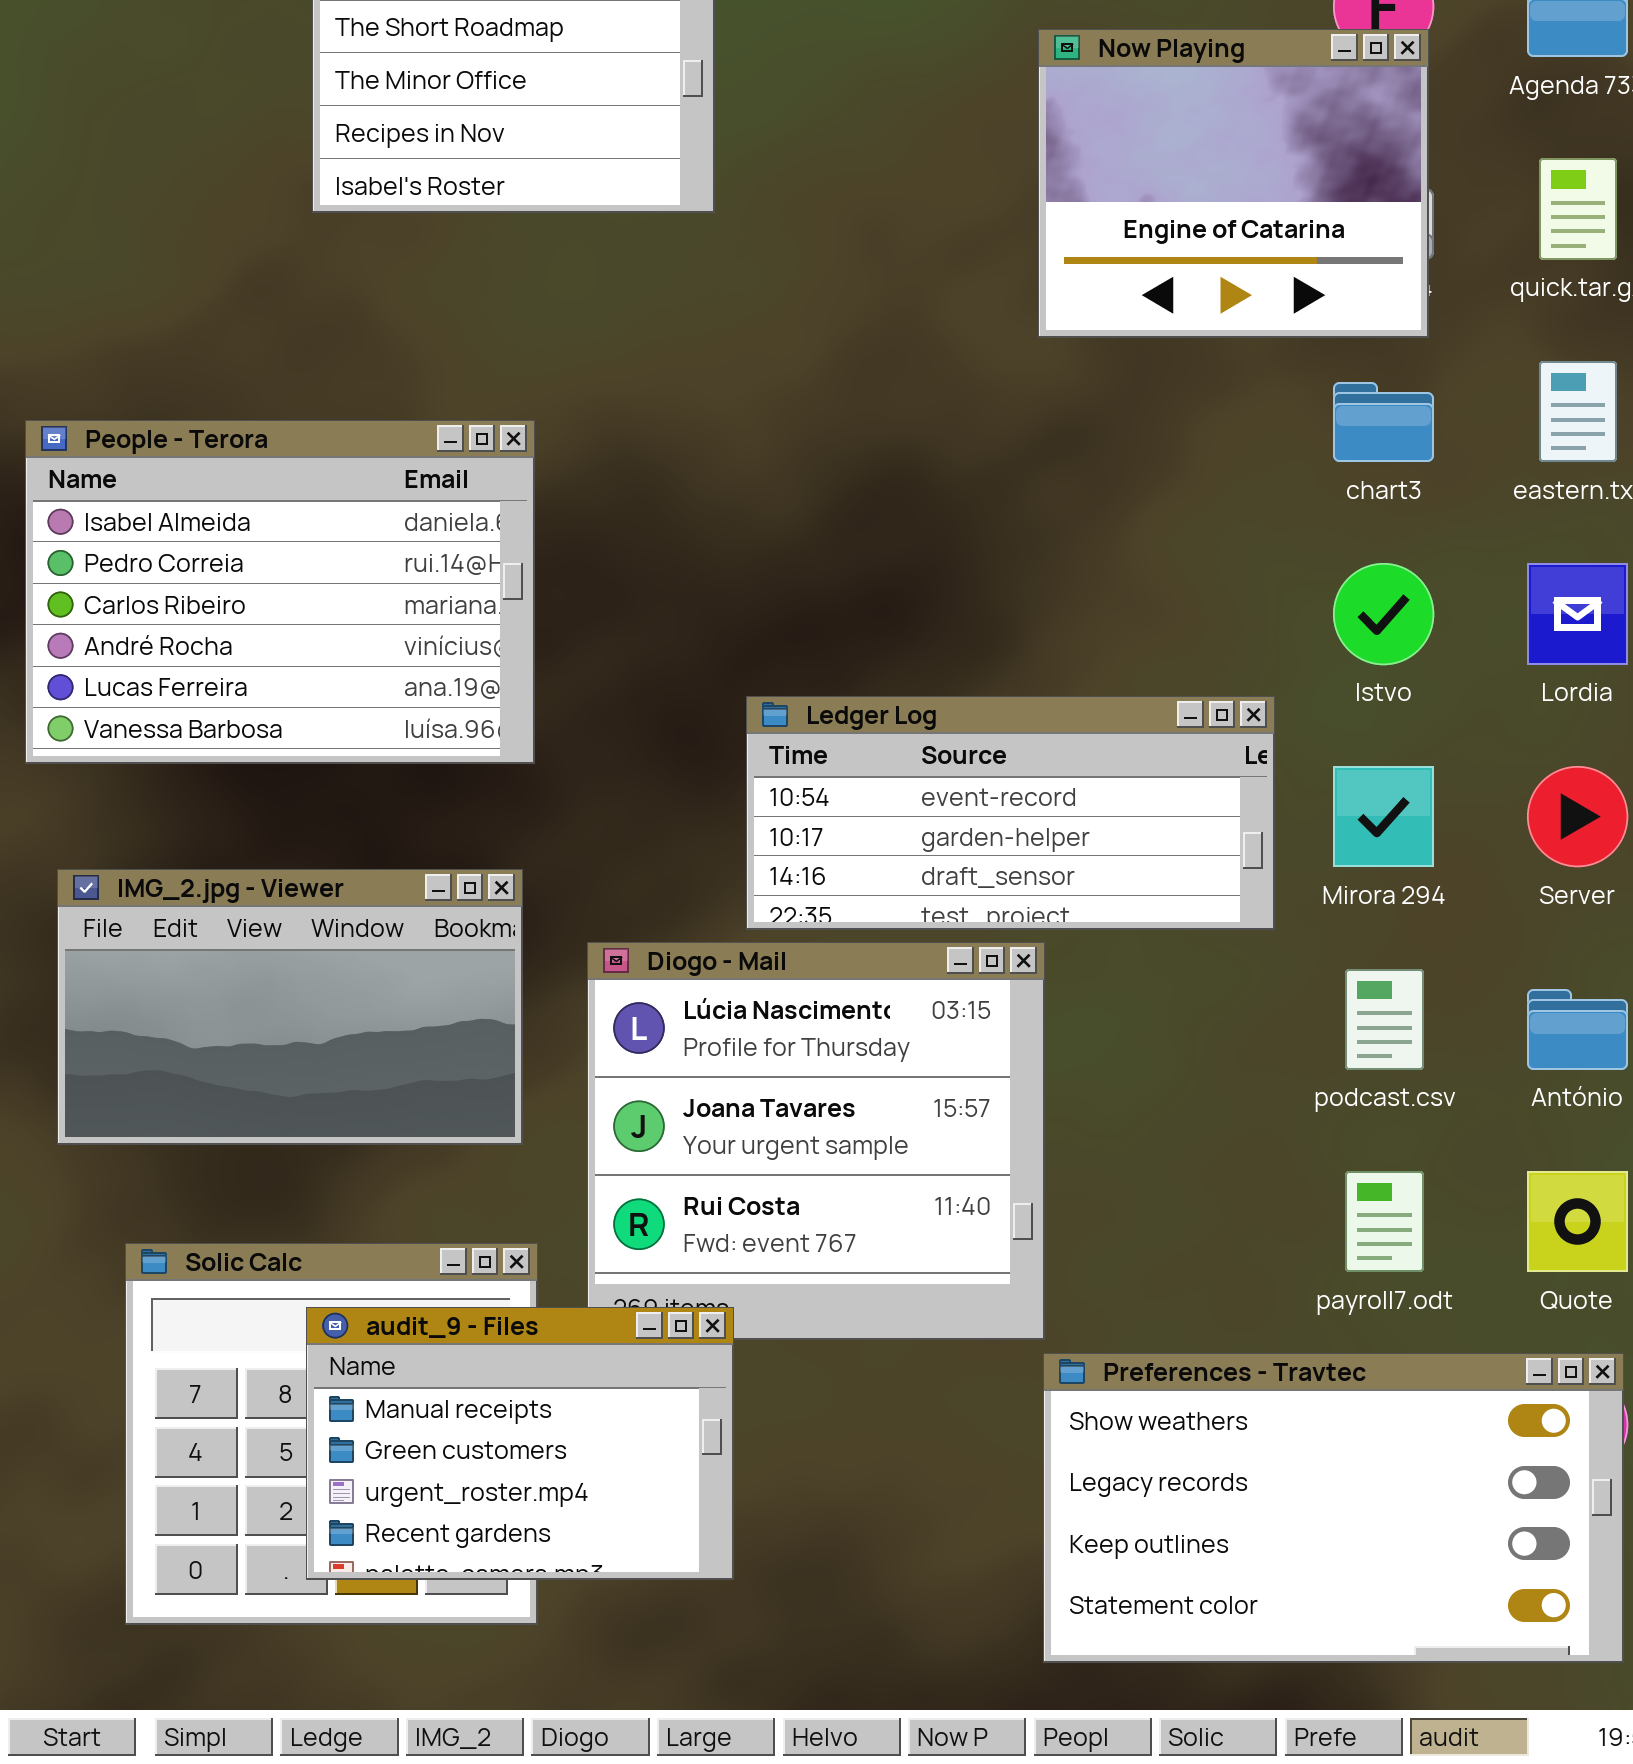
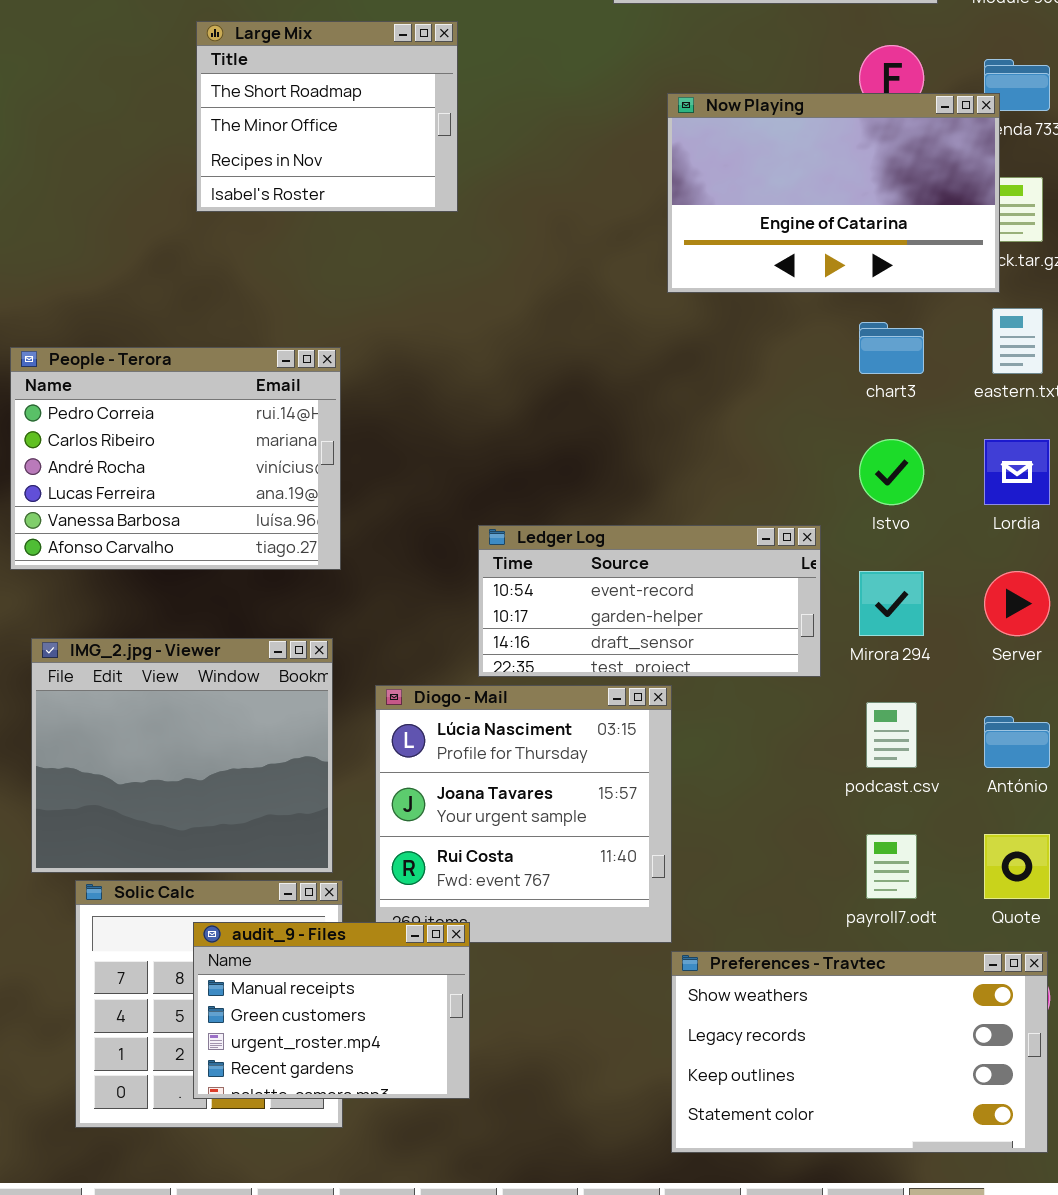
Now Playing: [1038,29,1429,338] -> [667,93,1000,293], resized
People - Terora: [25,420,535,764] -> [10,347,341,570], scrolled down 1 row
IMG_2.jpg - Viewer: [57,869,523,1145] -> [31,638,333,873], resized

